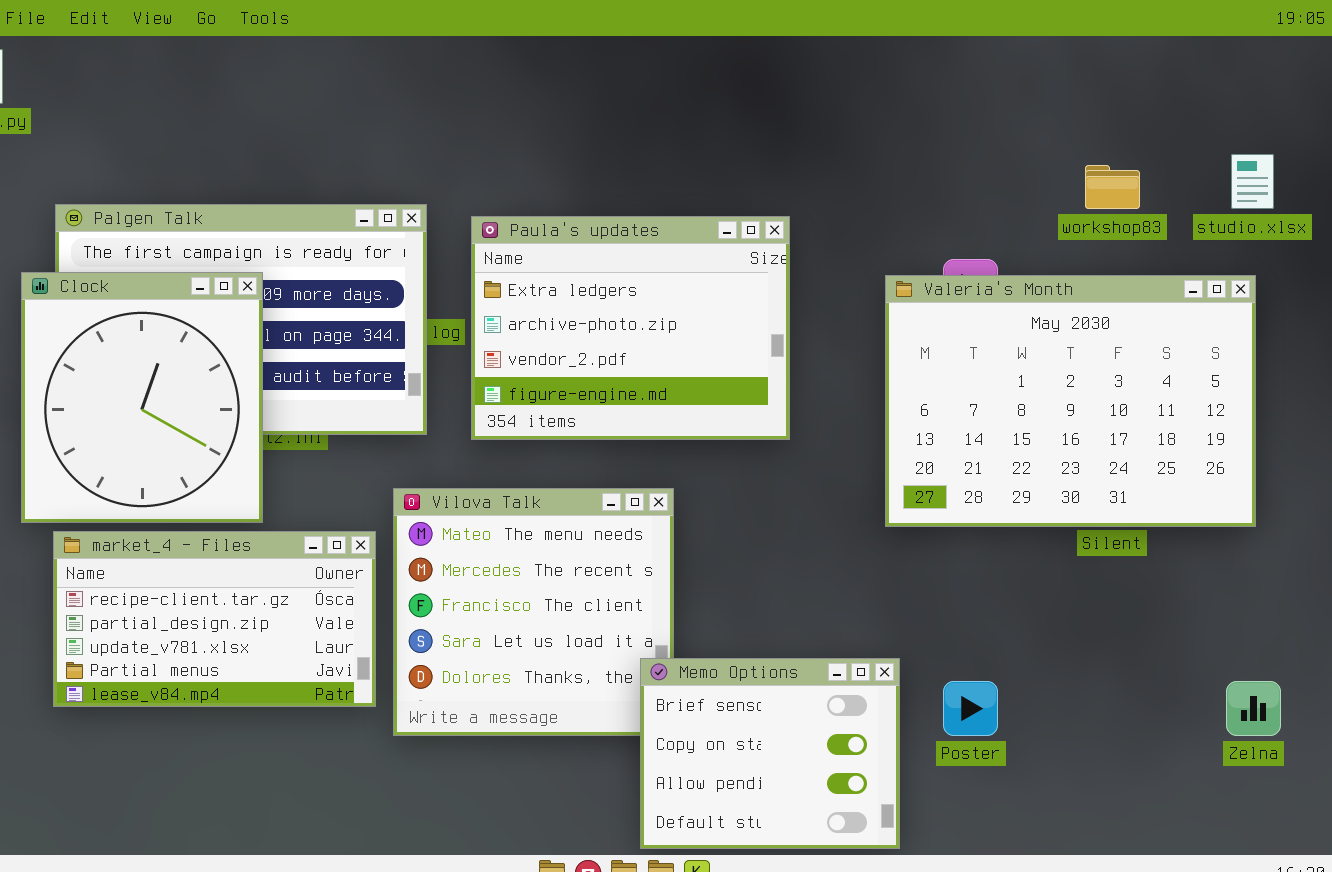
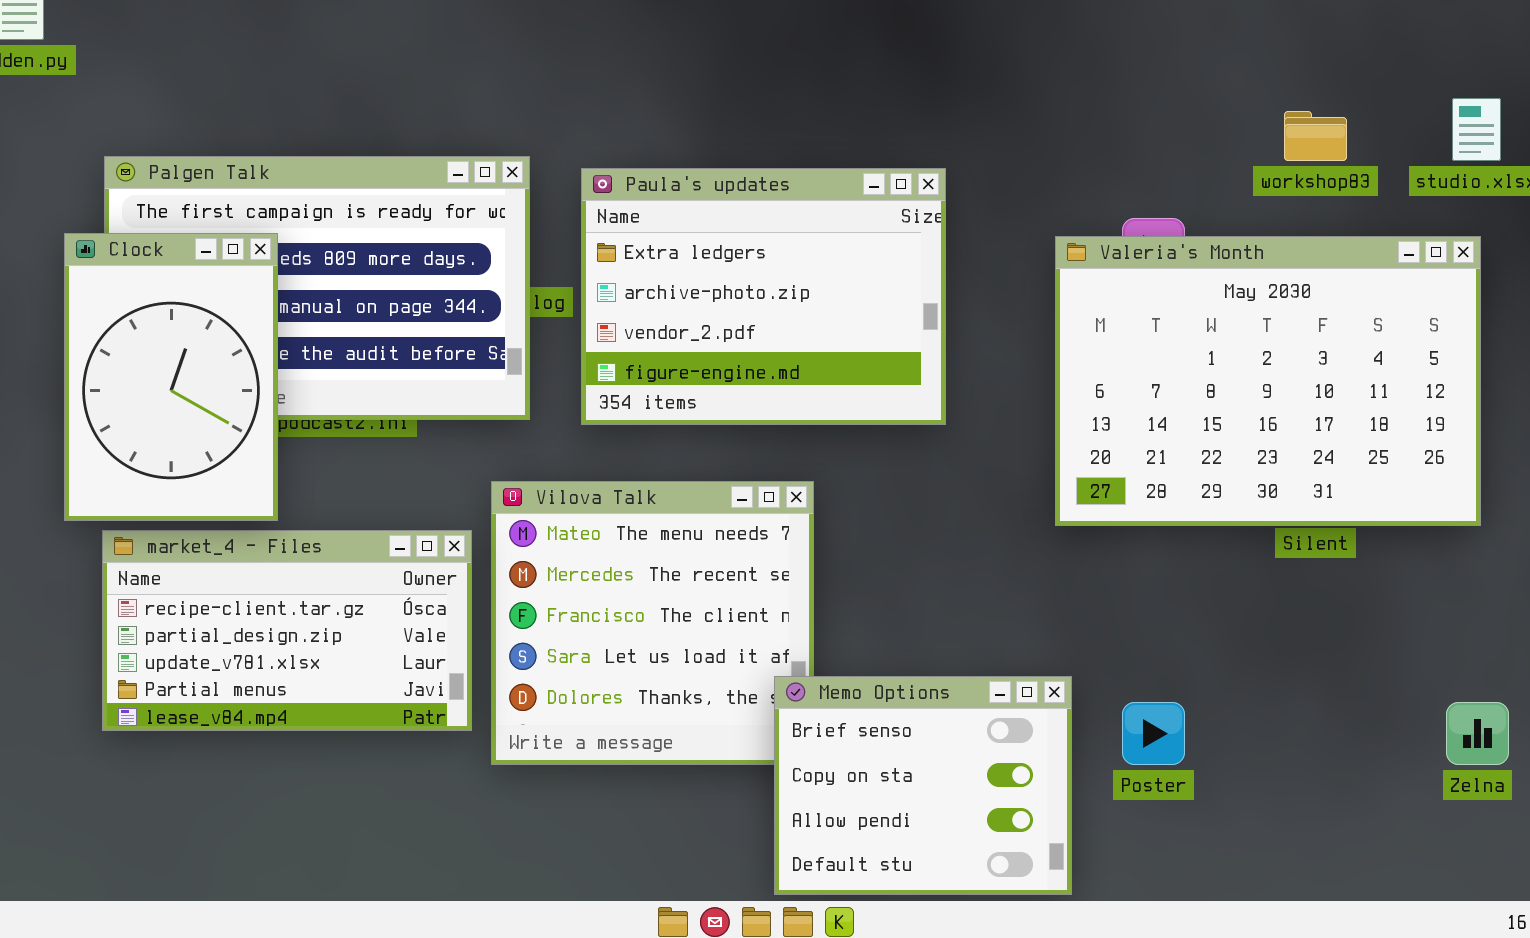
Clock: [21,272,263,523] -> [64,233,278,521], resized

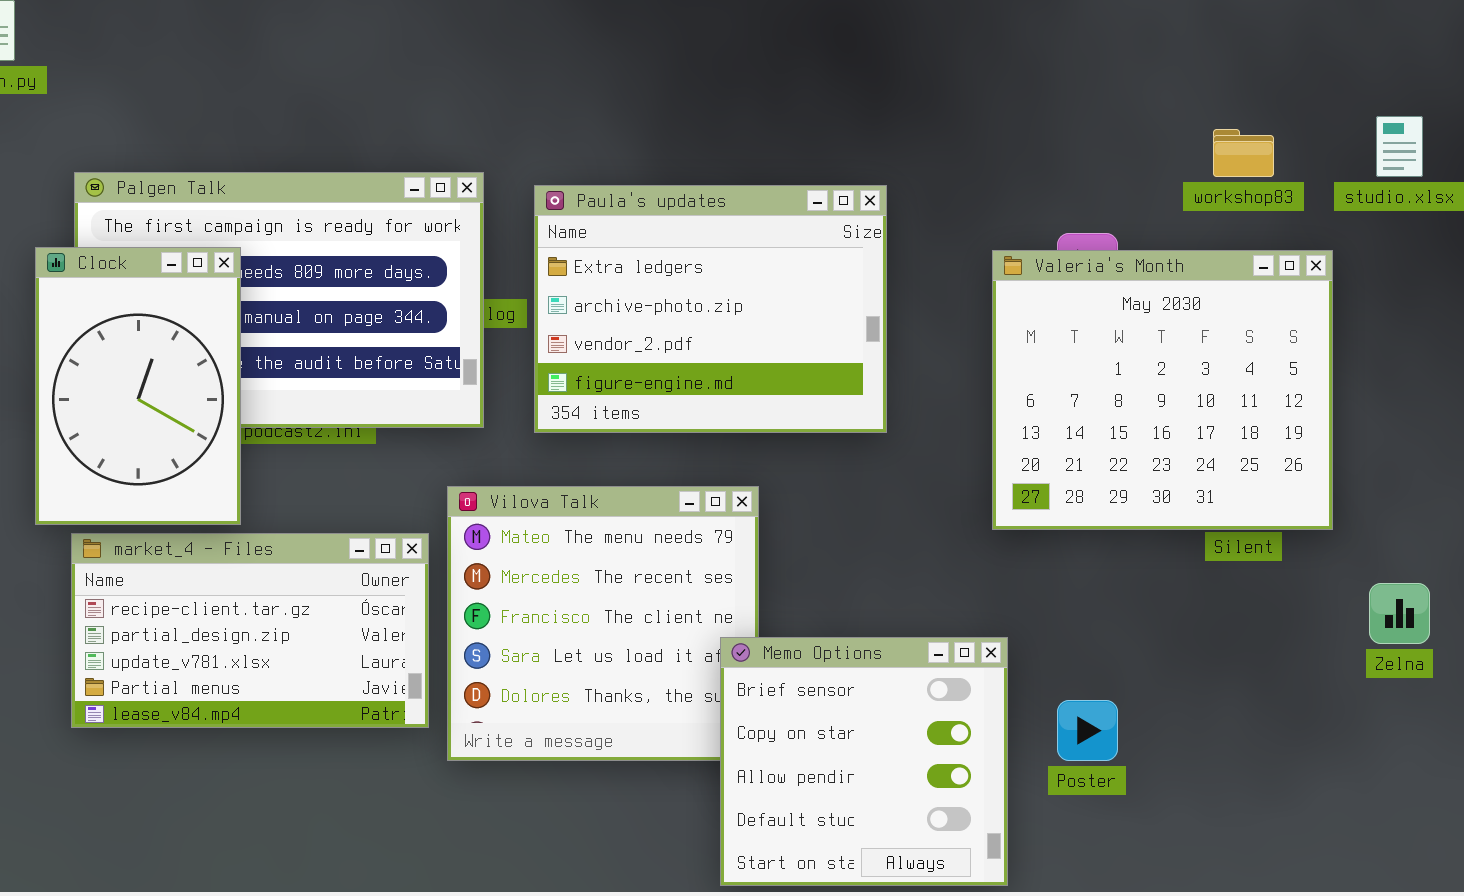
Valeria's Month: [1055,236,1481,526] -> [992,250,1333,530], resized
Memo Options: [774,676,1072,895] -> [720,637,1008,886], resized
Zelna: [1446,702,1509,765] -> [1369,583,1430,644], moved

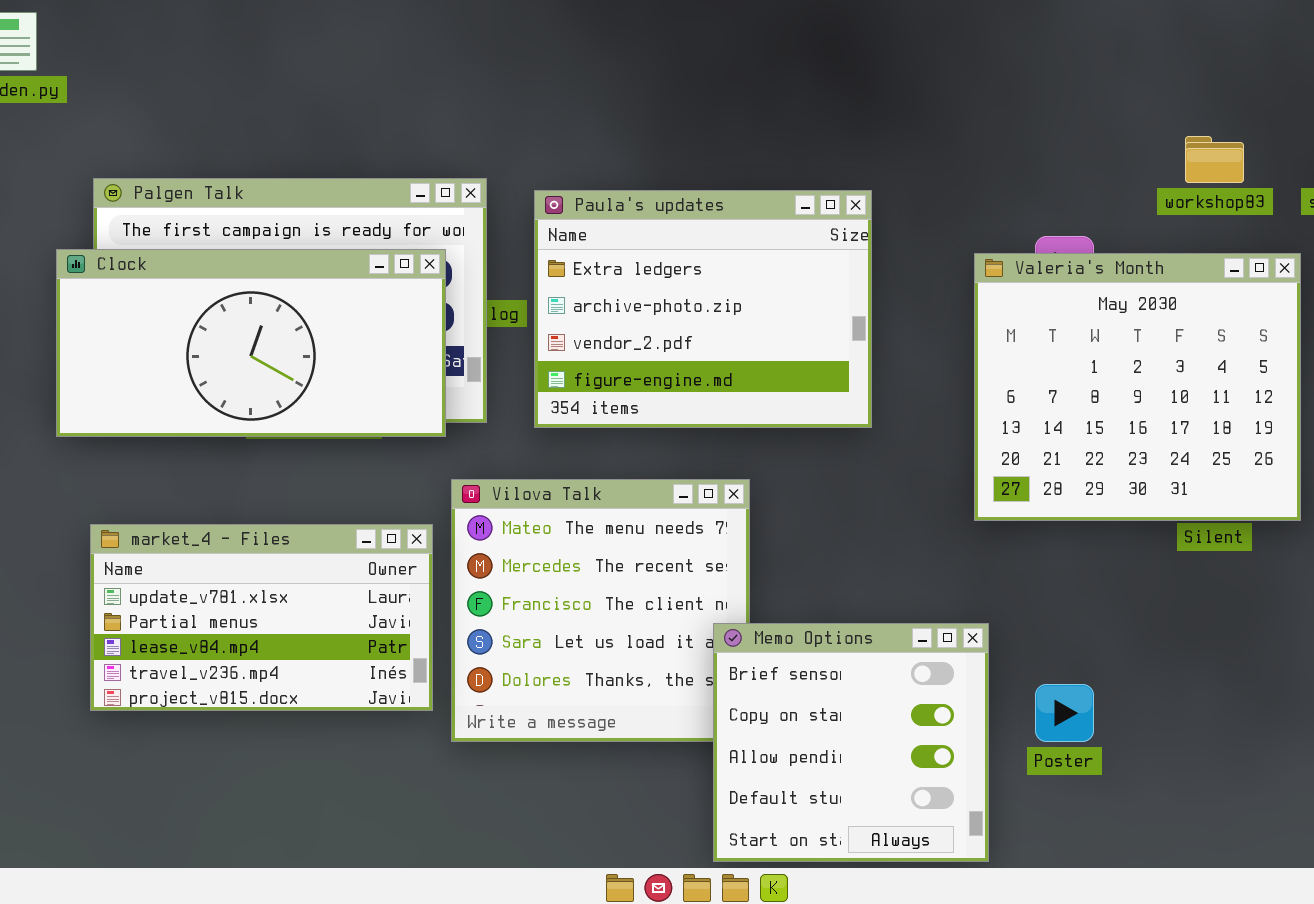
Clock: [35,247,241,525] -> [56,249,446,437], resized
market_4 - Files: [71,533,429,728] -> [90,524,433,711], scrolled down 2 rows

